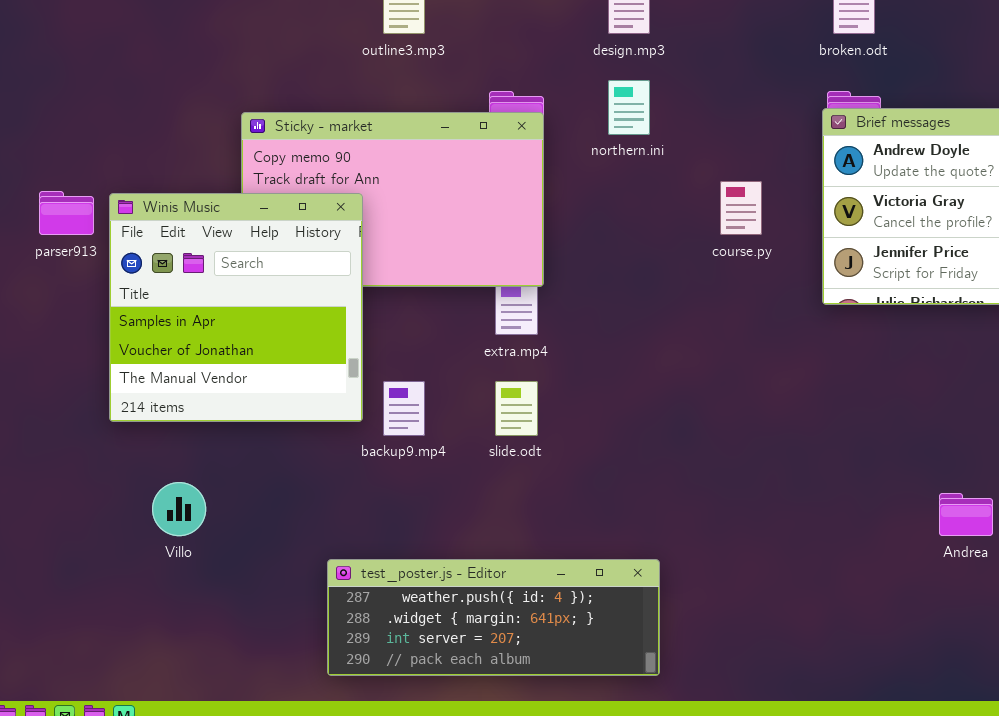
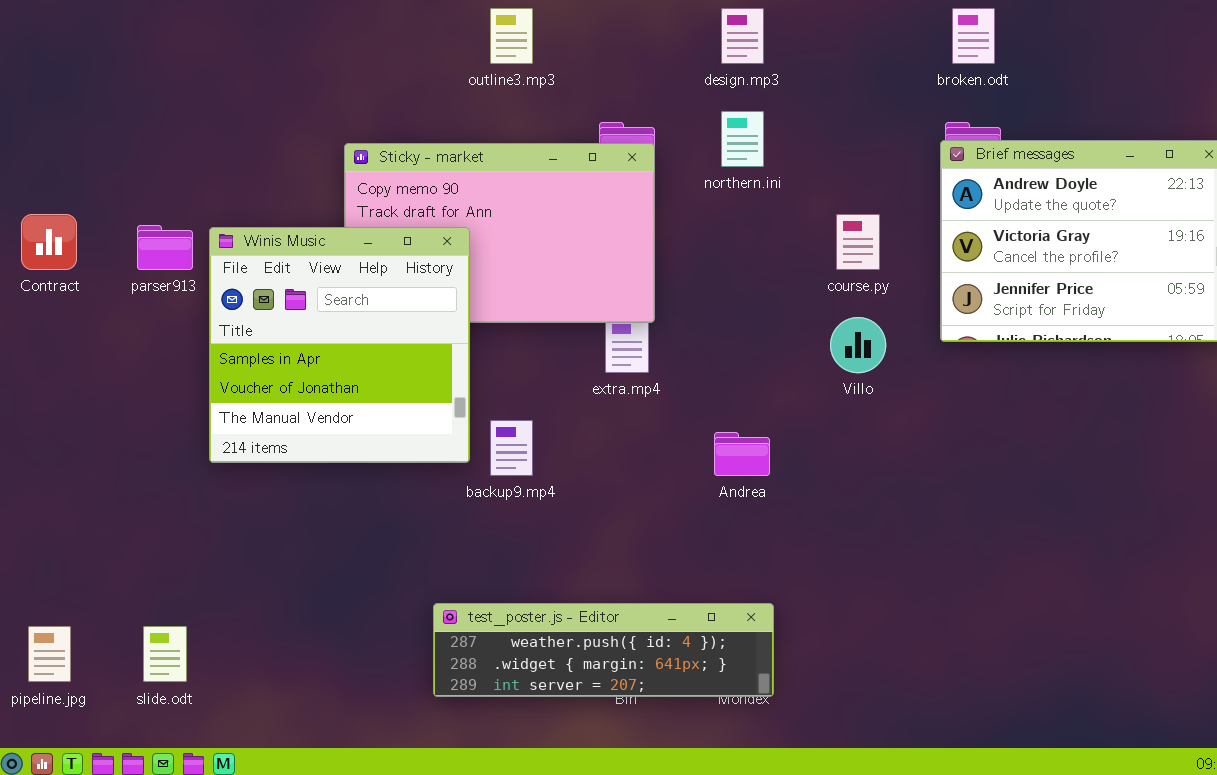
slide.odt: [495,381,538,436] -> [143,626,187,682], moved
Villo: [152,482,206,536] -> [830,317,886,373], moved
Andrea: [939,493,993,536] -> [714,432,770,476], moved
test_poster.js - Editor: [327,559,660,676] -> [433,603,774,697], resized

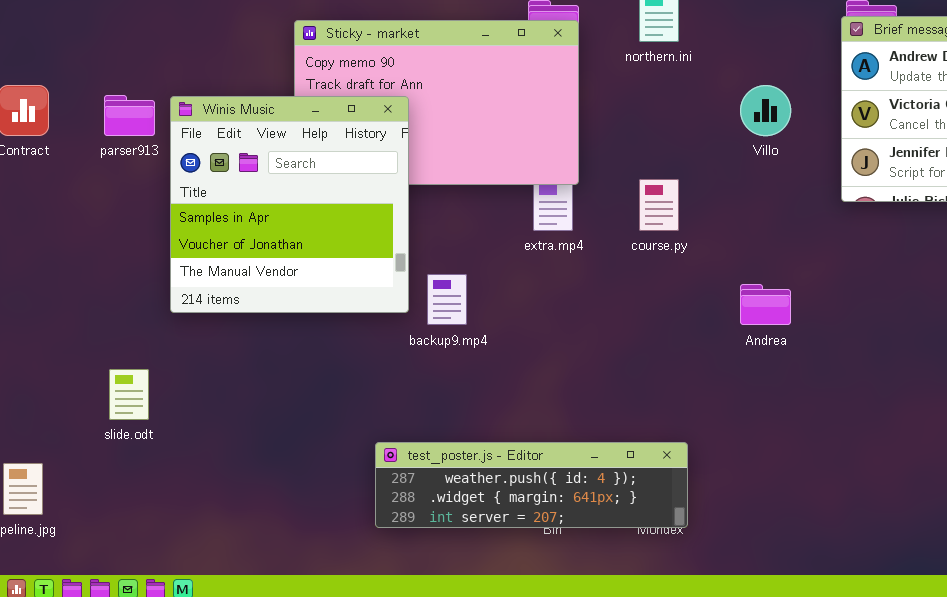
course.py: [836,214,880,270] -> [639,179,679,231], moved
Villo: [830,317,886,373] -> [740,85,791,136], moved
Andrea: [714,432,770,476] -> [740,284,791,325], moved
slide.odt: [143,626,187,682] -> [109,369,149,420], moved

